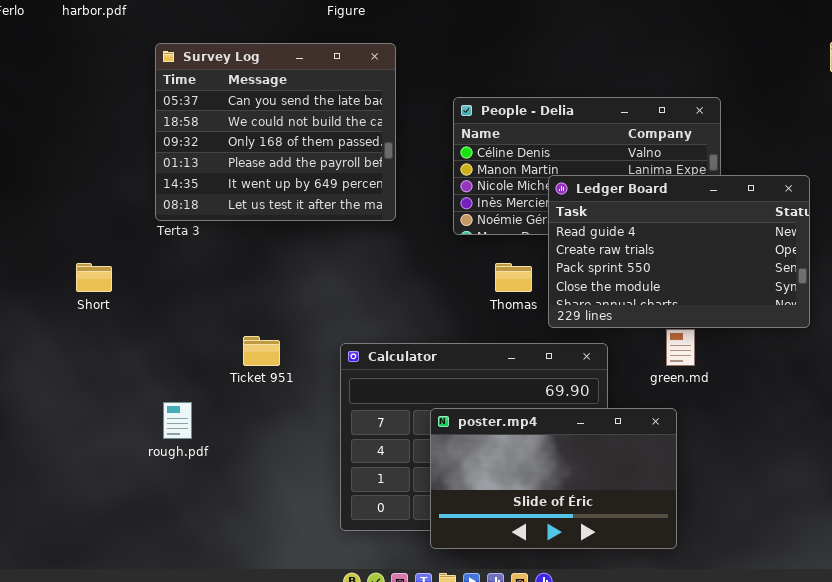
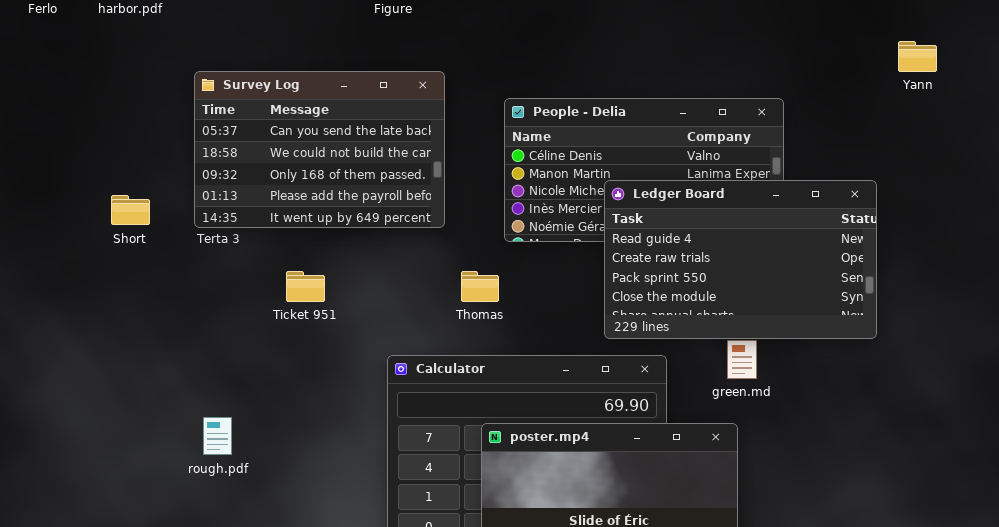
Survey Log: [155,43,396,221] -> [194,71,445,228], resized
Short: [76,263,112,292] -> [111,195,150,225], moved
Thomas: [495,263,532,292] -> [461,271,499,302], moved
Ticket 951: [243,336,280,366] -> [286,271,325,302], moved

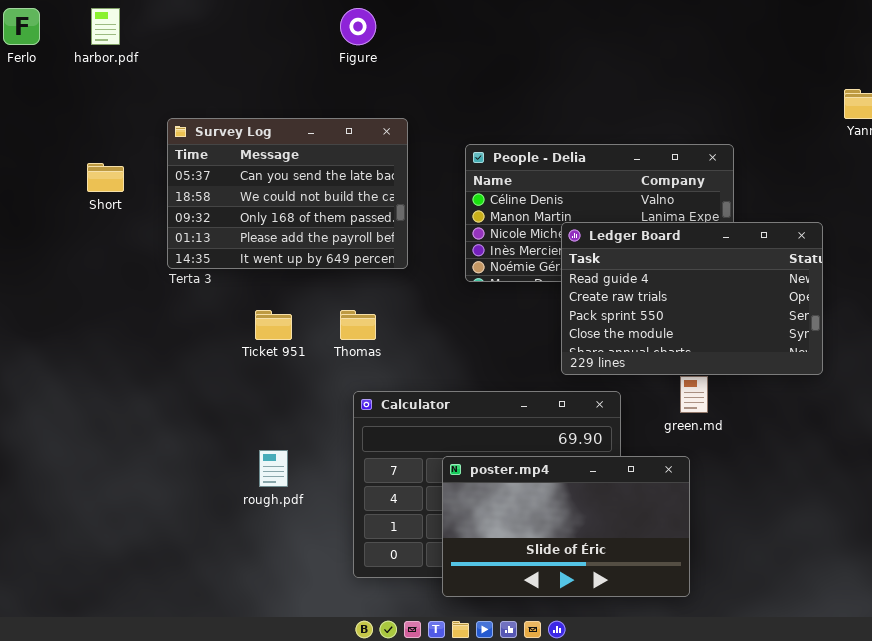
Short: [111,195,150,225] -> [87,163,124,192], moved
Thomas: [461,271,499,302] -> [340,310,376,340], moved
rough.pdf: [203,417,232,455] -> [259,450,288,487], moved

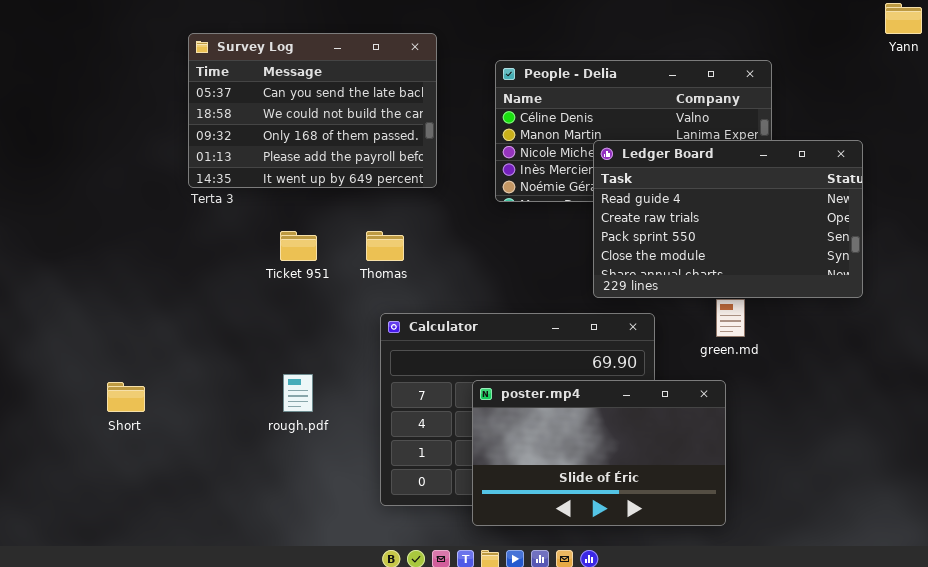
Short: [87,163,124,192] -> [107,382,145,412], moved

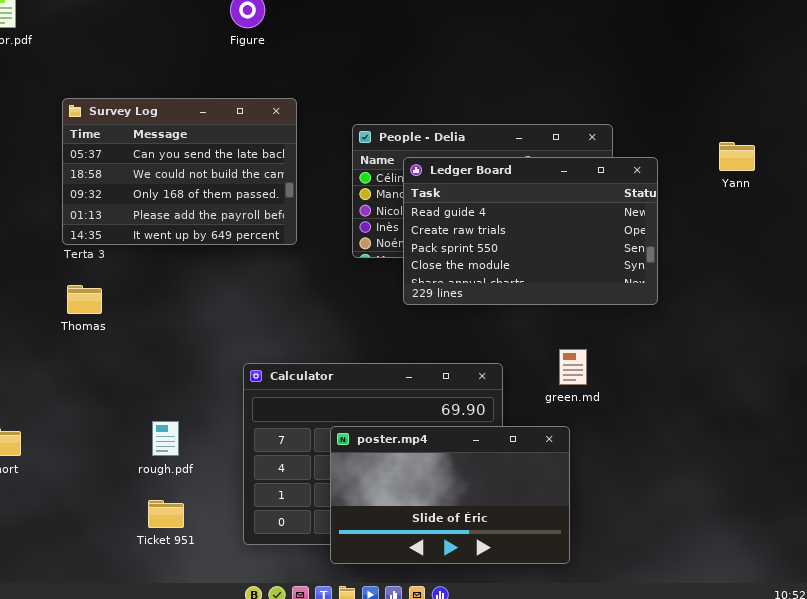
Yann: [885,3,922,34] -> [719,142,755,171], moved
Ledger Board: [593,140,863,298] -> [403,157,658,305], moved
Ticket 951: [280,231,317,261] -> [148,500,184,528], moved
Thomas: [366,231,404,261] -> [67,285,102,314], moved

